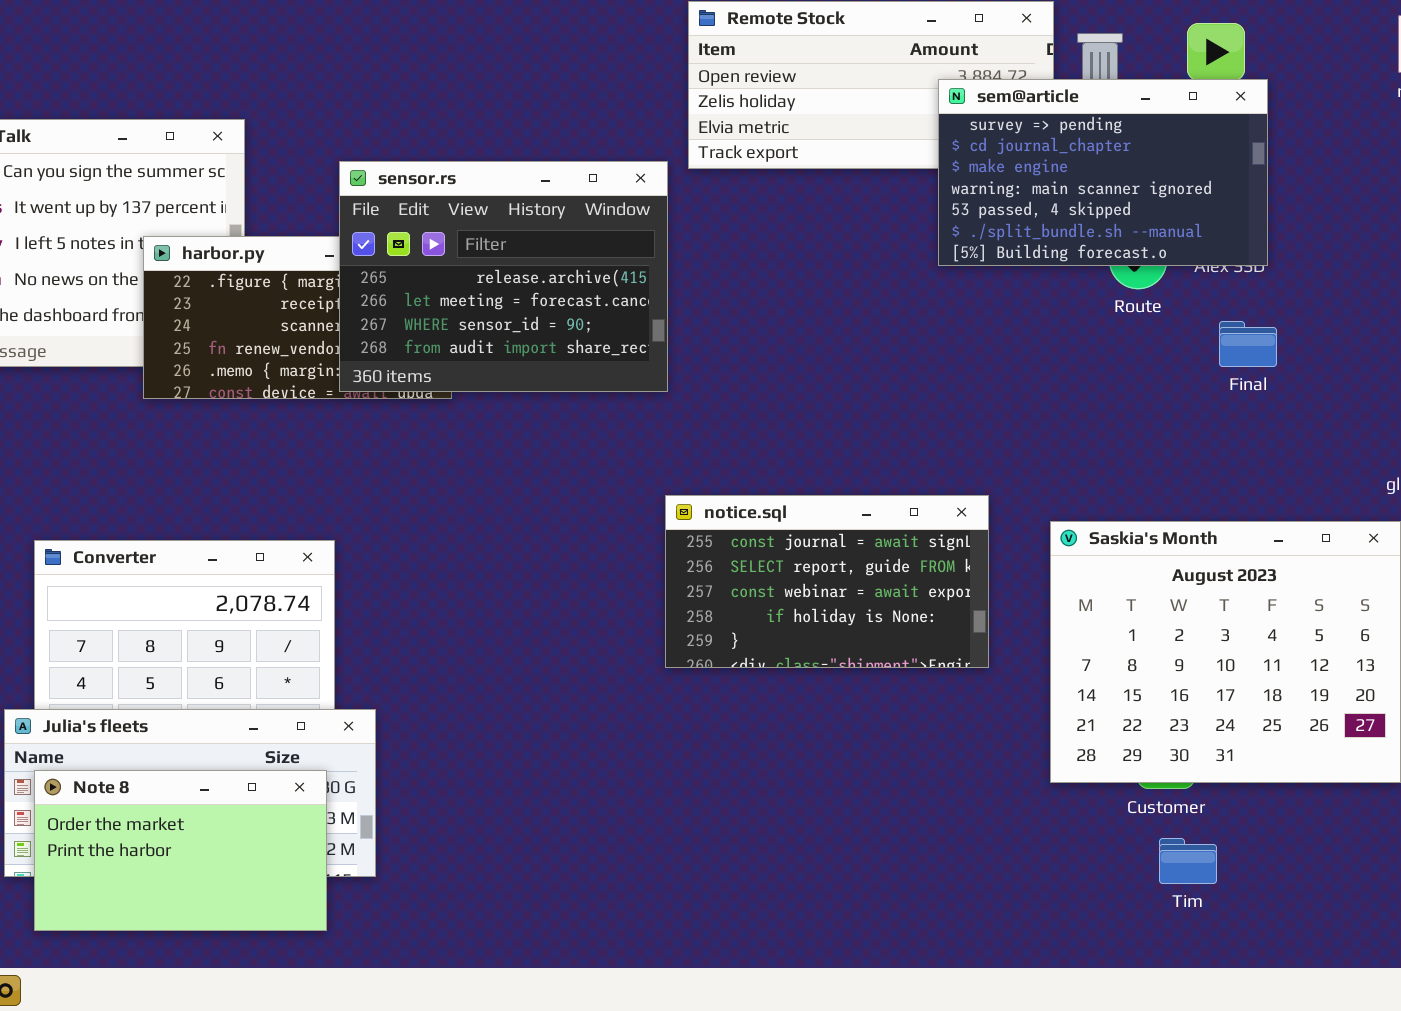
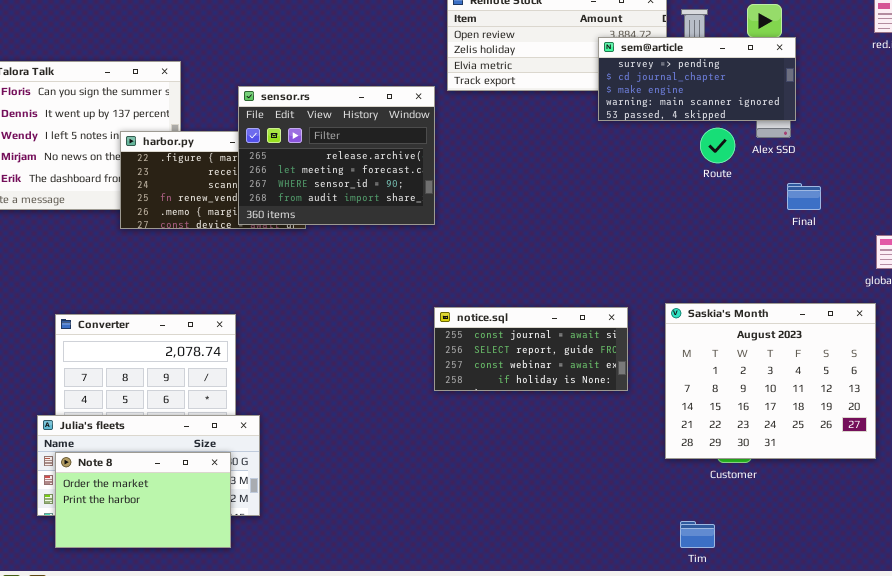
sem@article: [938,79,1268,266] -> [598,37,796,121], resized
Final: [1219,321,1277,367] -> [787,183,821,210], moved
notice.sql: [665,495,989,668] -> [434,307,628,391], resized
Tim: [1159,838,1217,884] -> [680,521,715,548], moved

